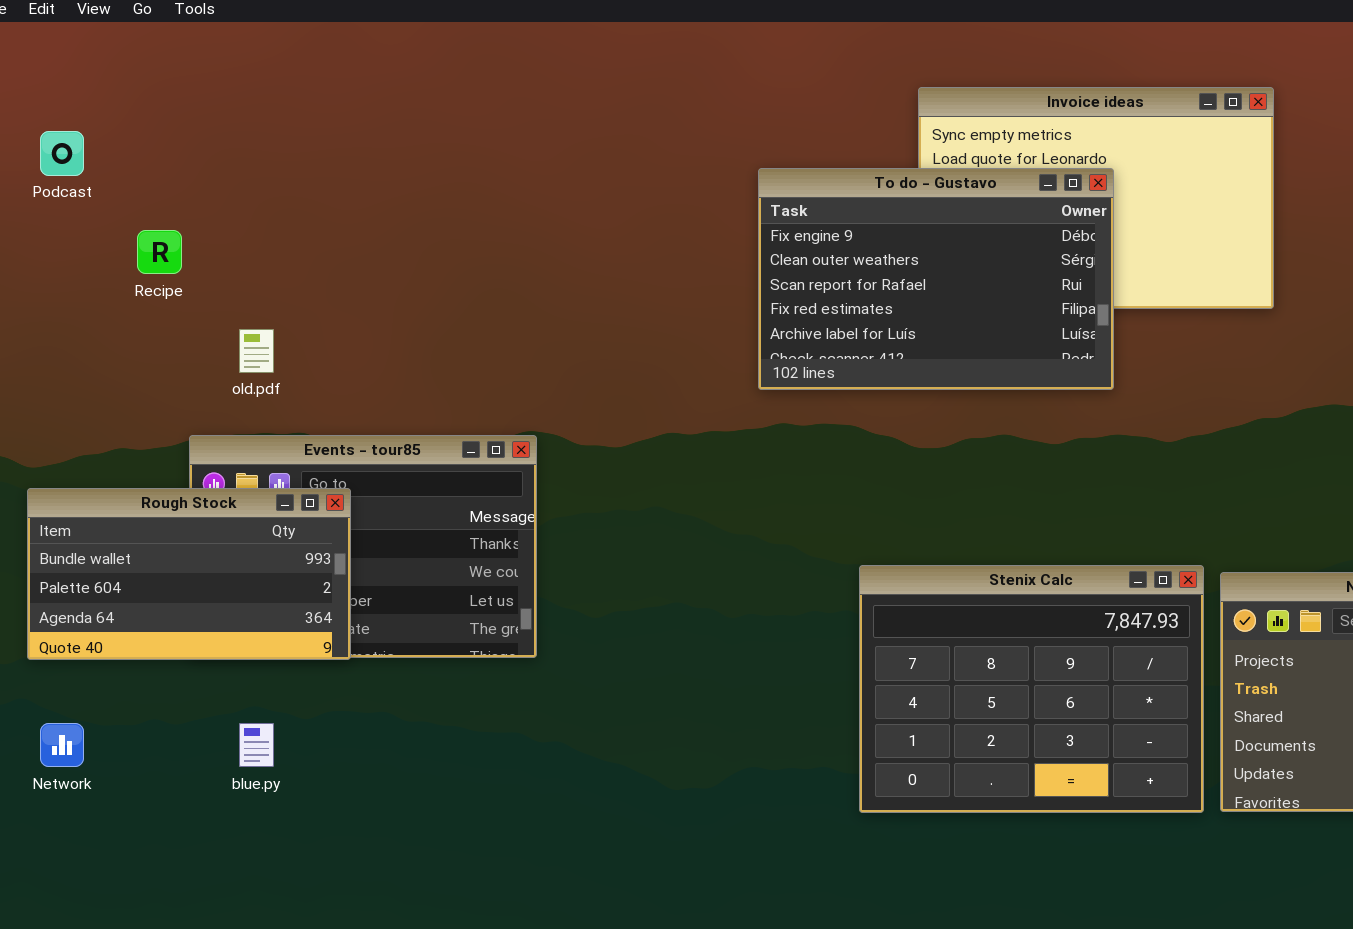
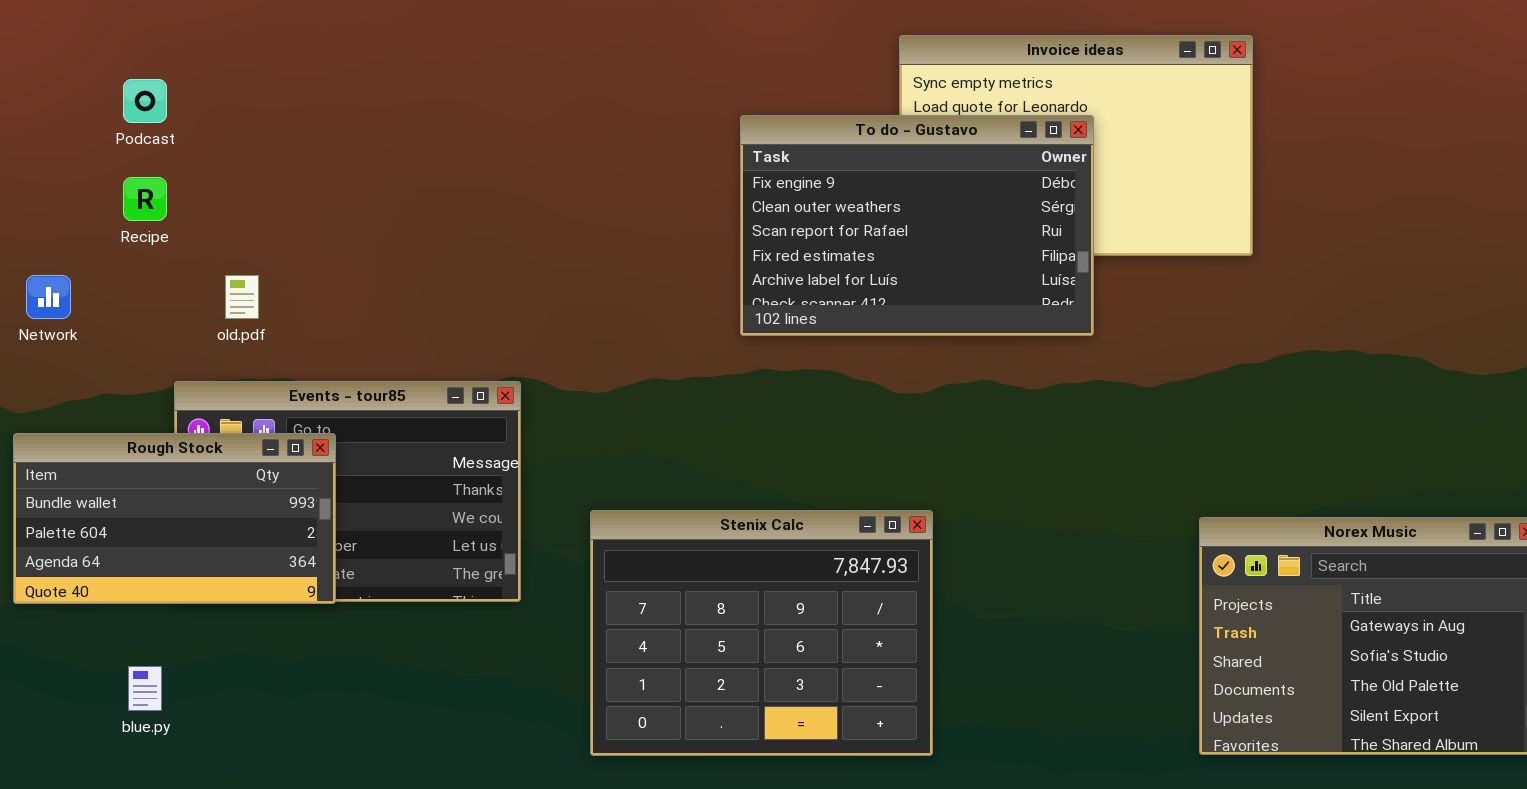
Podcast: [40,131,84,176] -> [123,79,167,123], moved
Stenix Calc: [859,565,1204,813] -> [590,510,933,756], moved
Network: [40,723,84,767] -> [26,275,71,319], moved
blue.py: [239,723,274,767] -> [128,666,162,711], moved

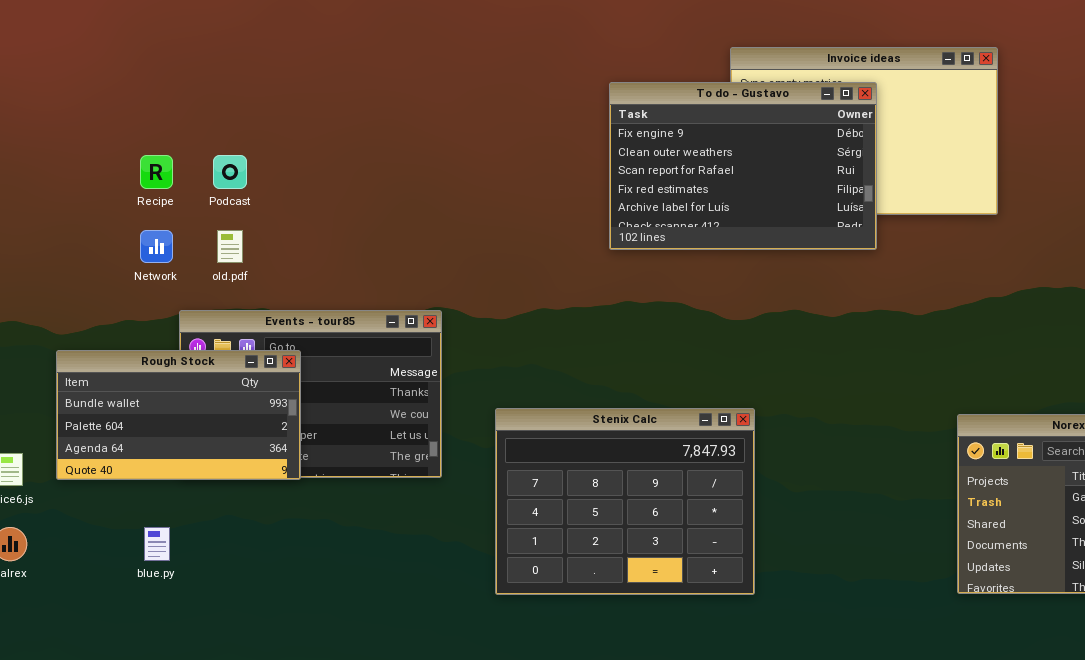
Podcast: [123,79,167,123] -> [213,155,247,189], moved
To do - Gustavo: [740,115,1094,336] -> [609,82,877,250], moved
Network: [26,275,71,319] -> [140,230,173,263], moved

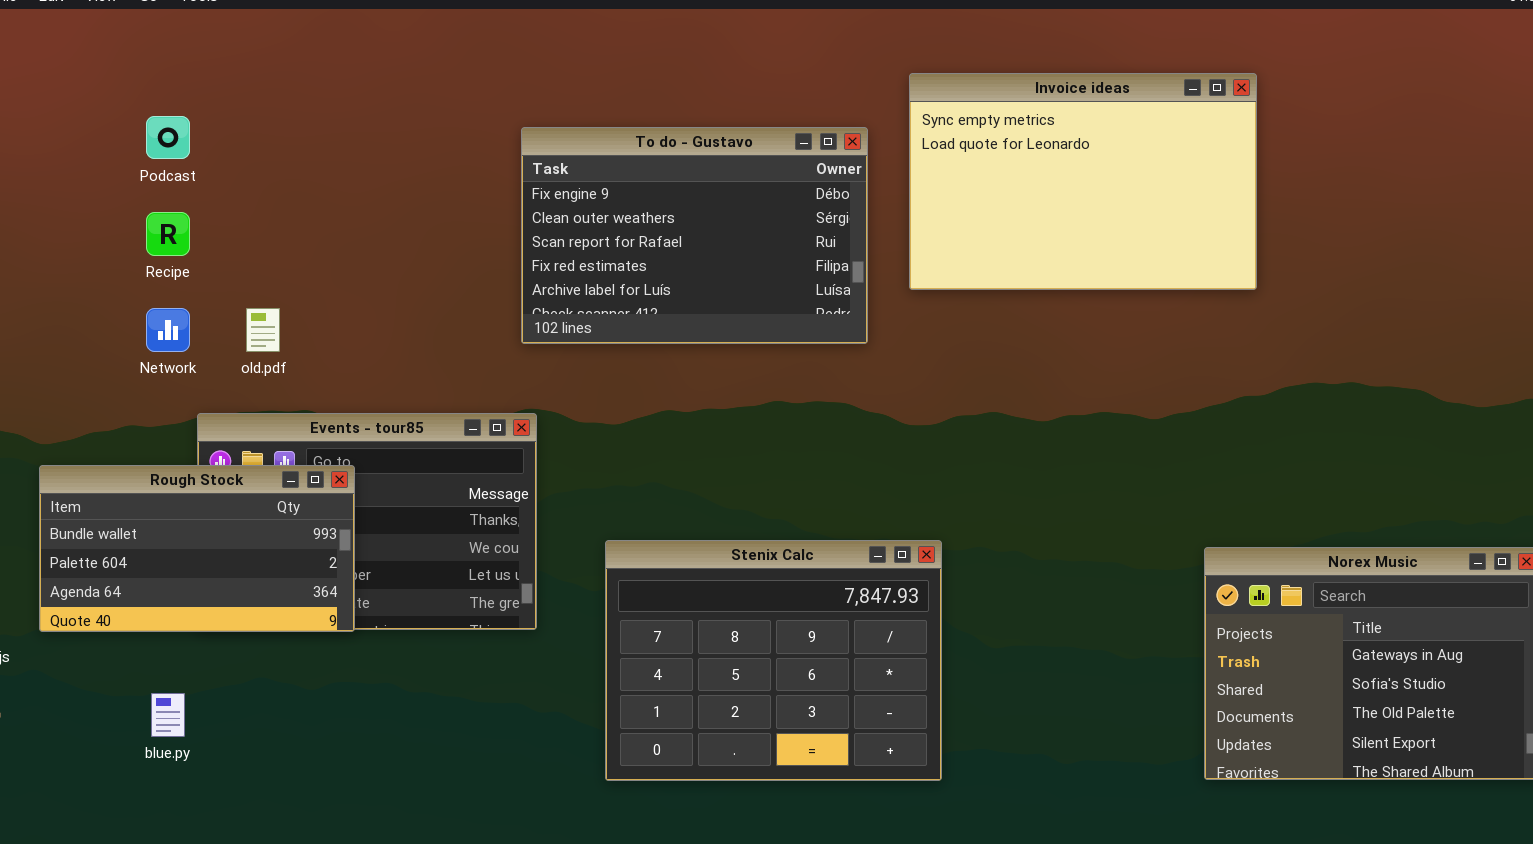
To do - Gustavo: [609,82,877,250] -> [521,127,868,344], moved
Podcast: [213,155,247,189] -> [146,116,190,159], moved

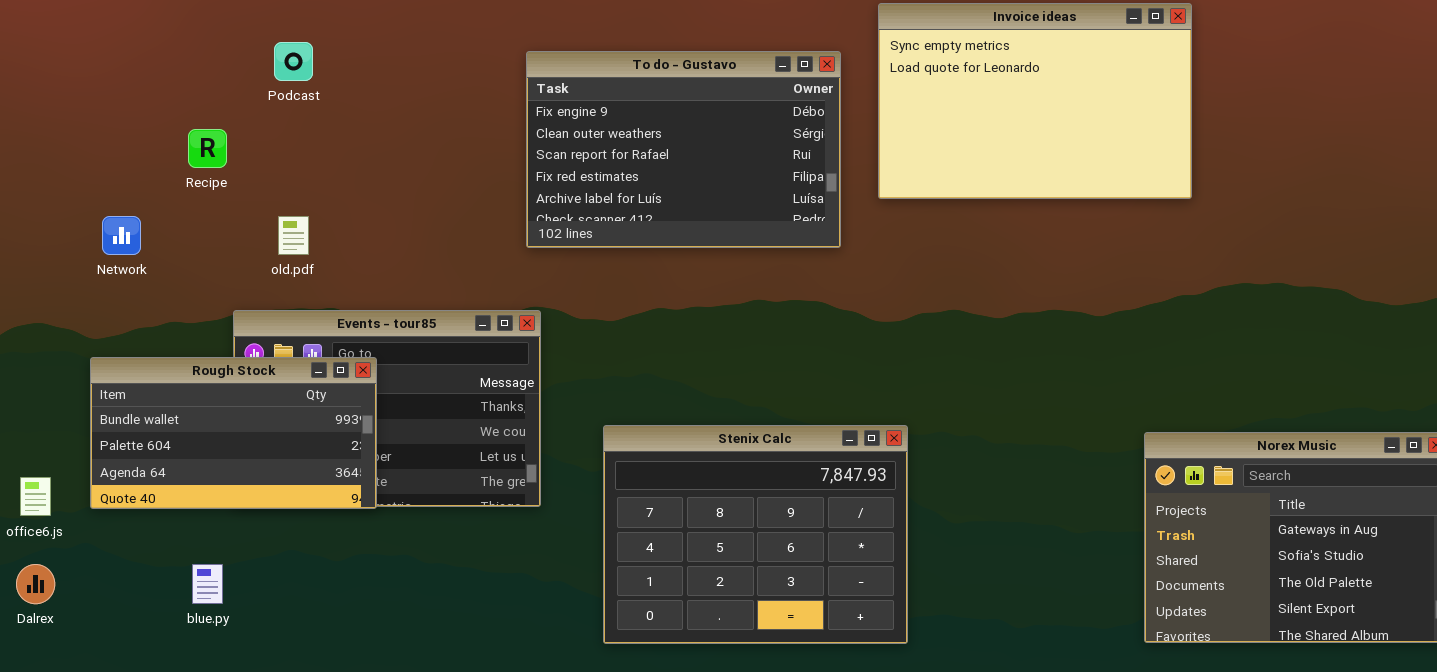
Podcast: [146,116,190,159] -> [274,42,313,81], moved
Network: [146,308,190,352] -> [102,216,141,255], moved

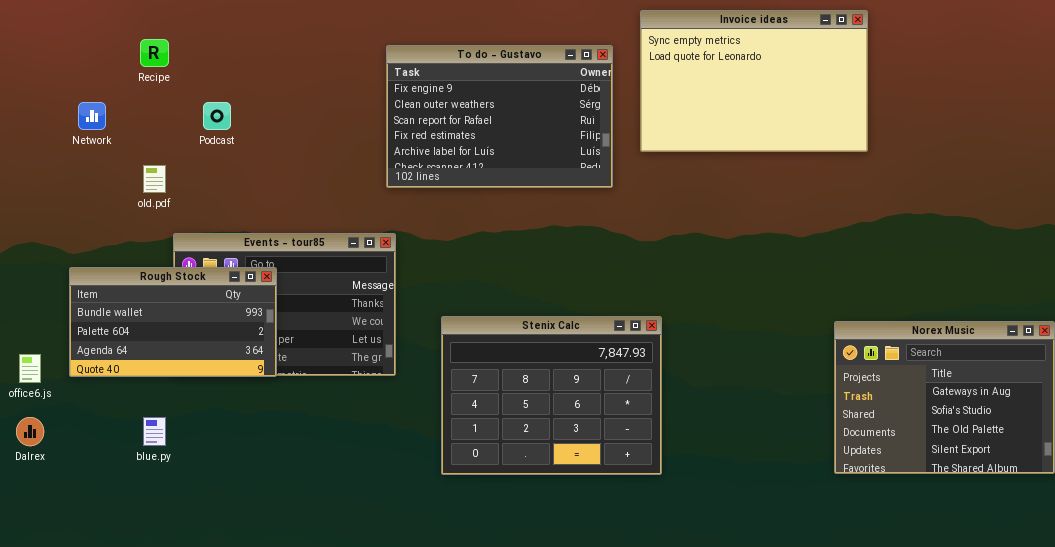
Podcast: [274,42,313,81] -> [203,102,231,130], moved
Recipe: [188,129,227,168] -> [140,39,169,67], moved
Network: [102,216,141,255] -> [78,102,106,130], moved
old.pdf: [278,216,309,255] -> [143,165,166,193], moved

